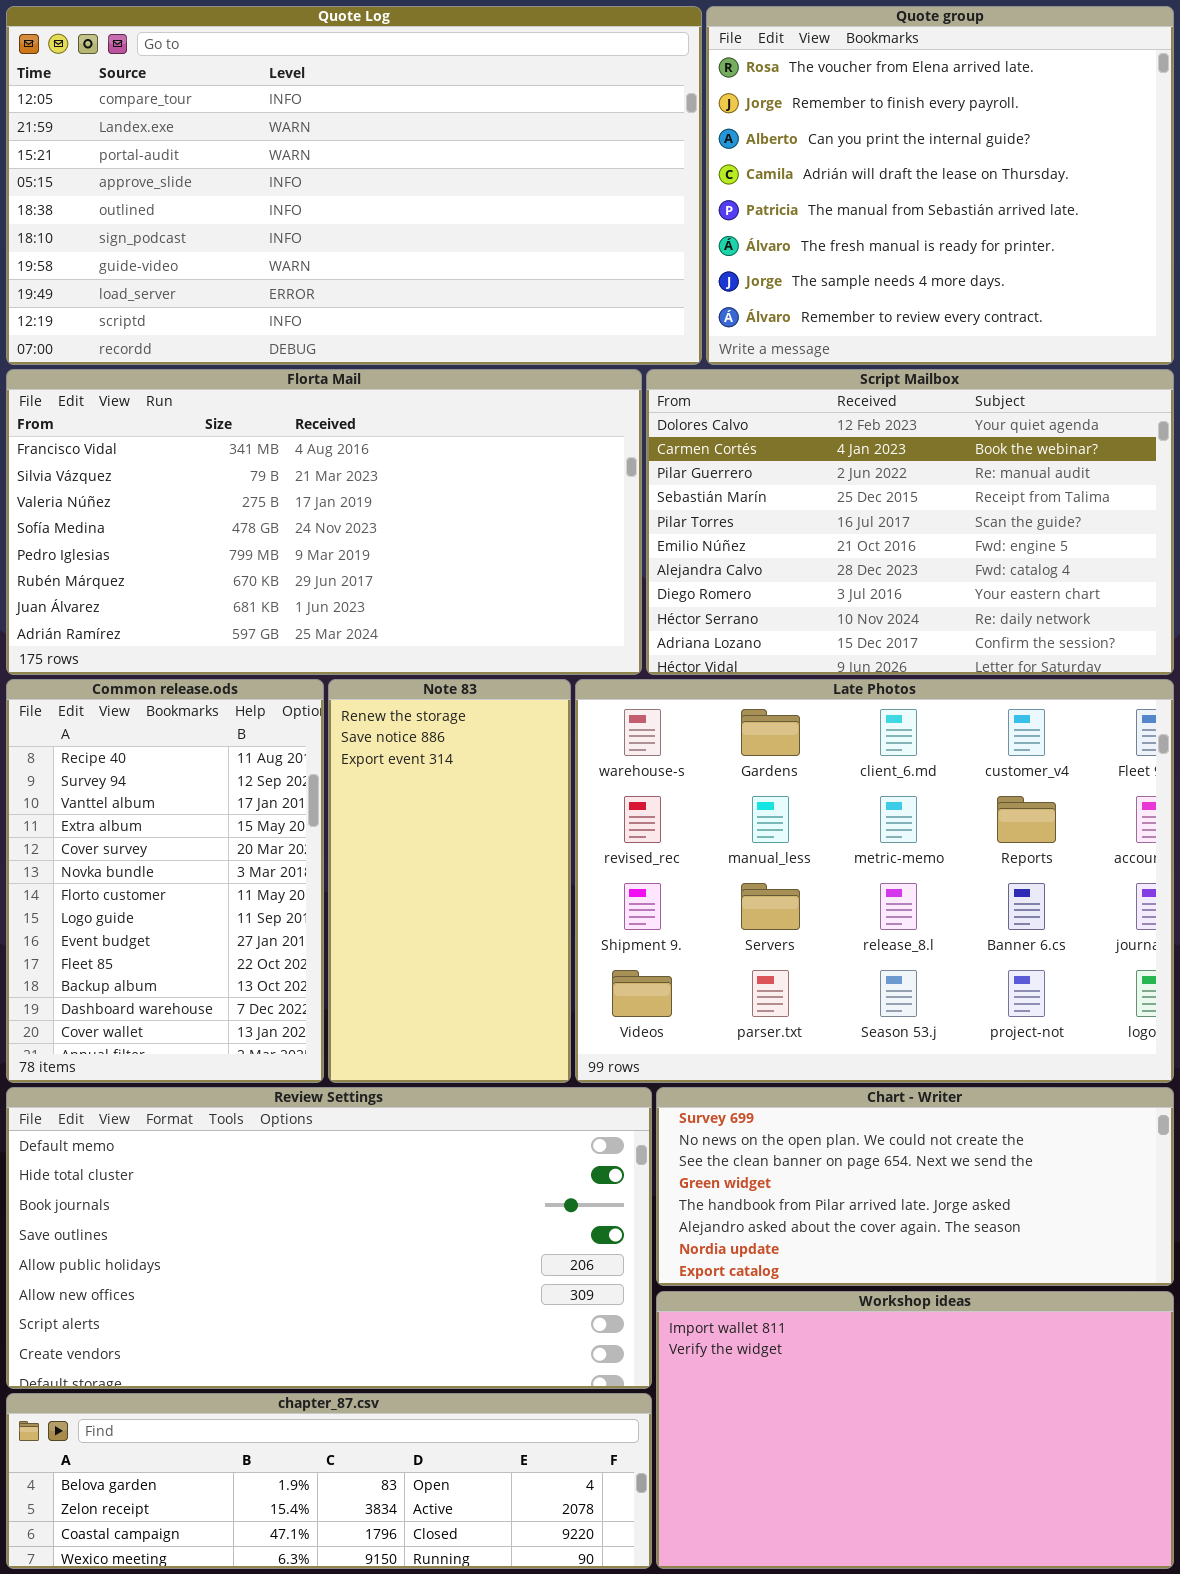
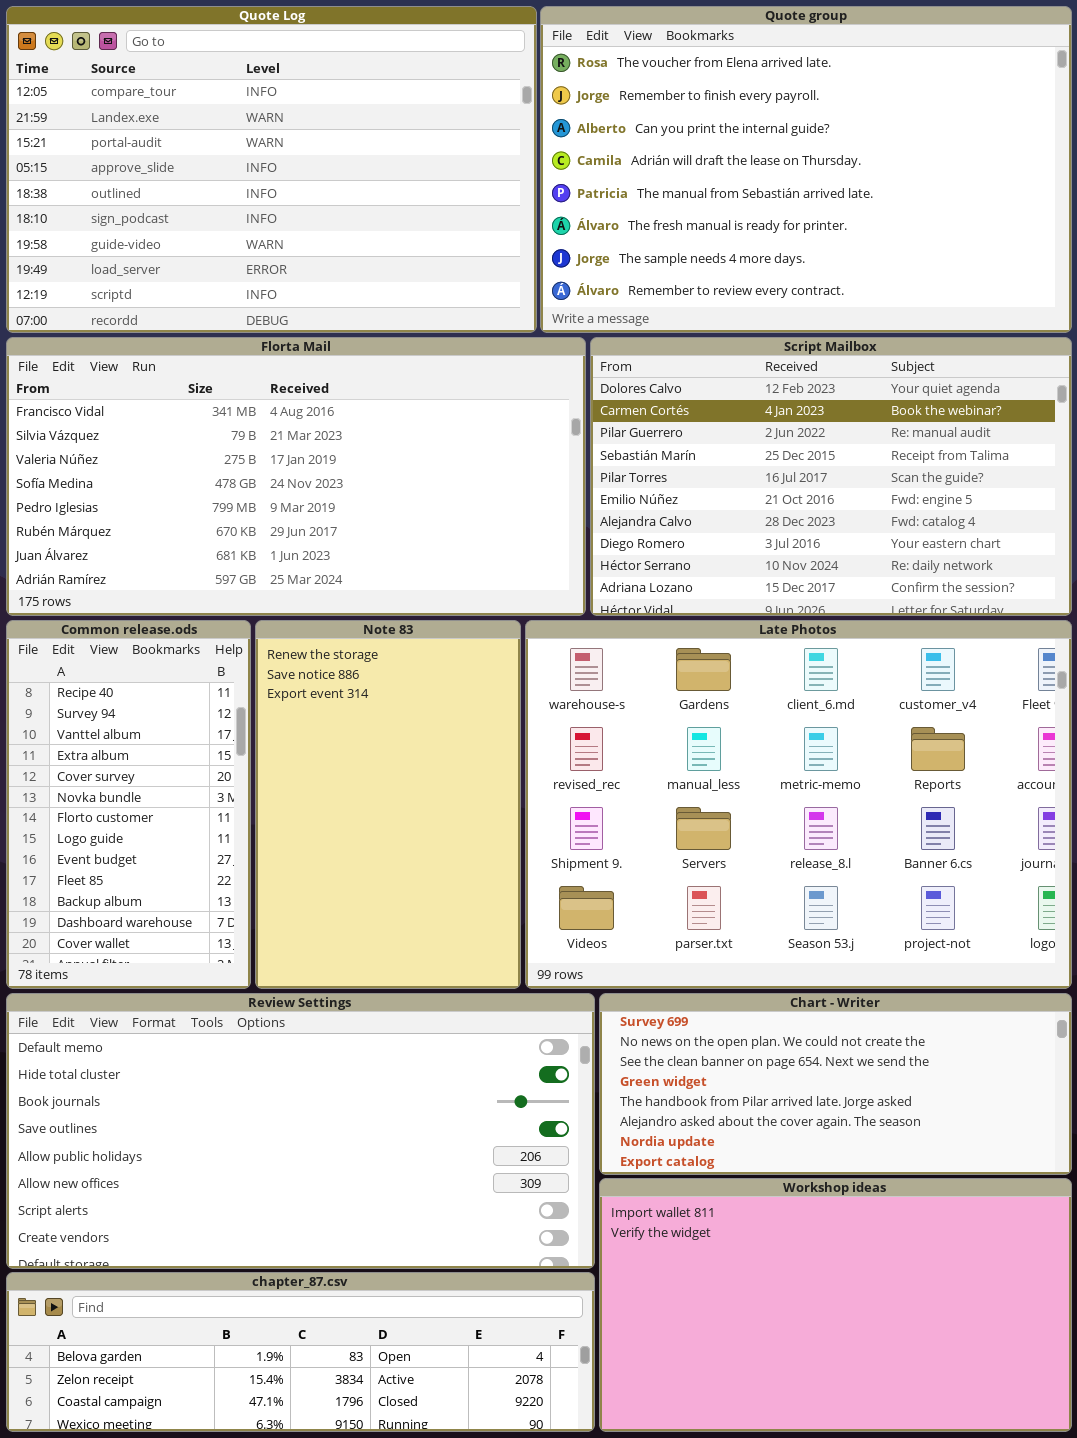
Quote Log: [6,6,702,365] -> [6,6,537,333], resized
Quote group: [706,6,1174,365] -> [540,6,1072,333], resized
Common release.ods: [6,679,324,1083] -> [6,620,251,989], resized
Note 83: [328,679,571,1083] -> [255,620,521,989], resized

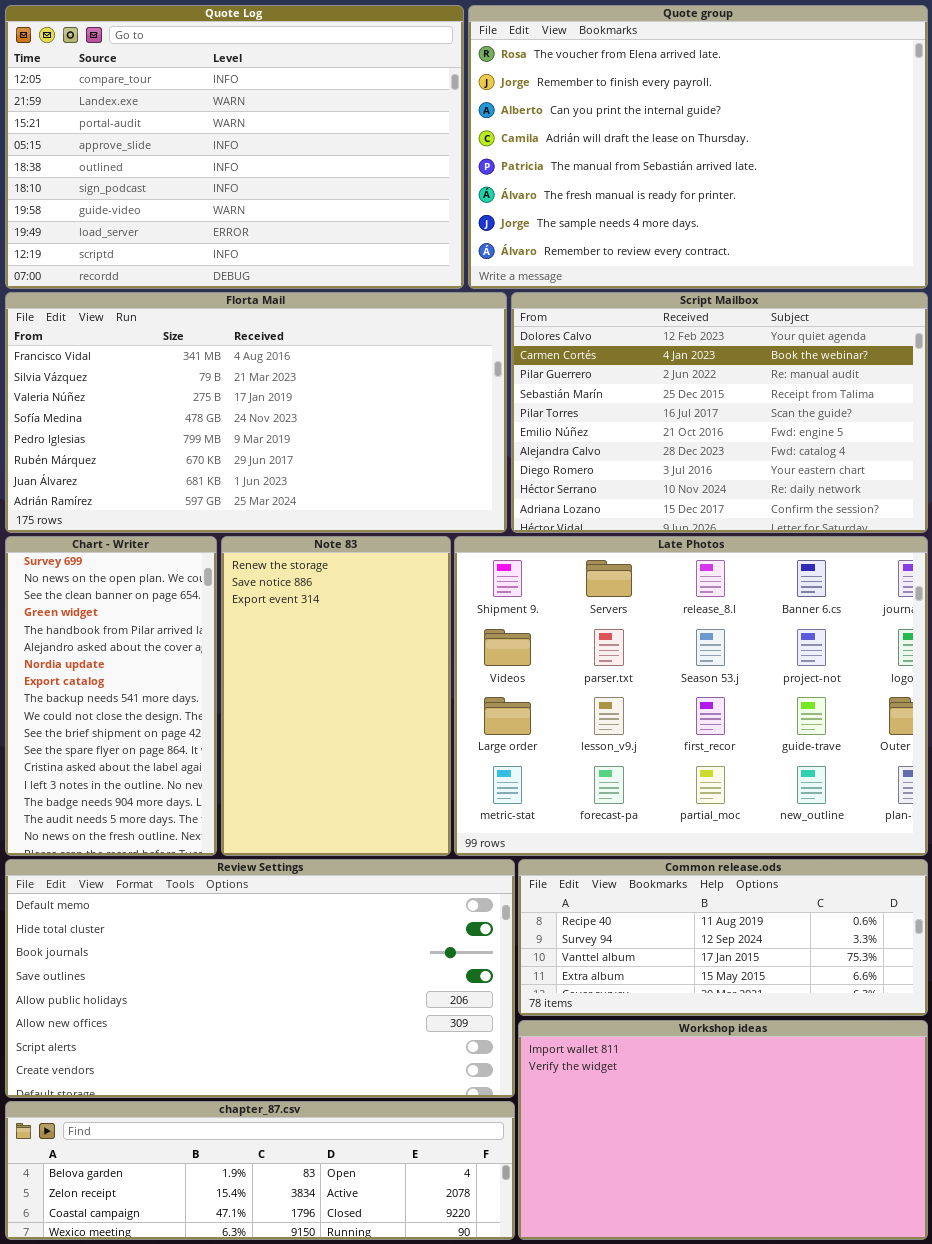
Common release.ods: [6,620,251,989] -> [518,859,928,1016], moved, resized
Late Photos: [525,620,1072,989] -> [454,536,928,856], scrolled down 2 rows
Chart - Writer: [599,993,1072,1175] -> [5,536,217,856], moved, resized

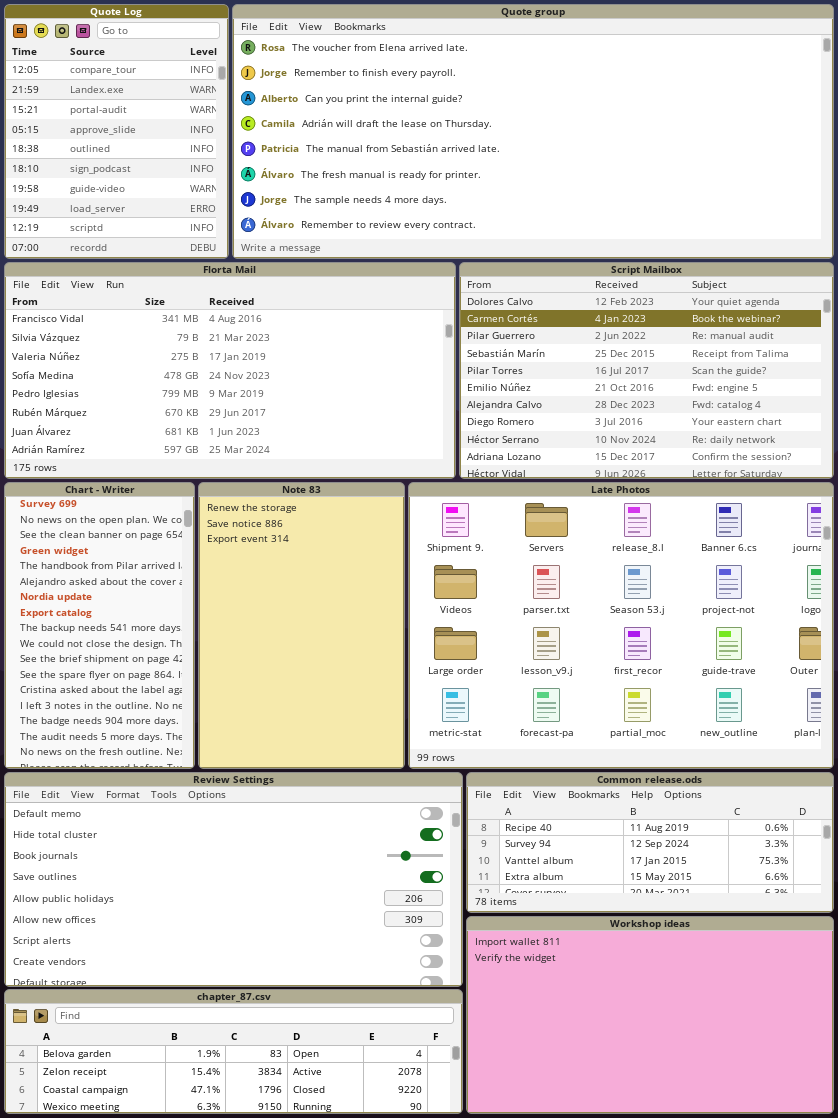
Quote Log: [5,5,464,289] -> [4,4,229,259], resized
Quote group: [468,5,928,289] -> [232,4,834,259], resized

